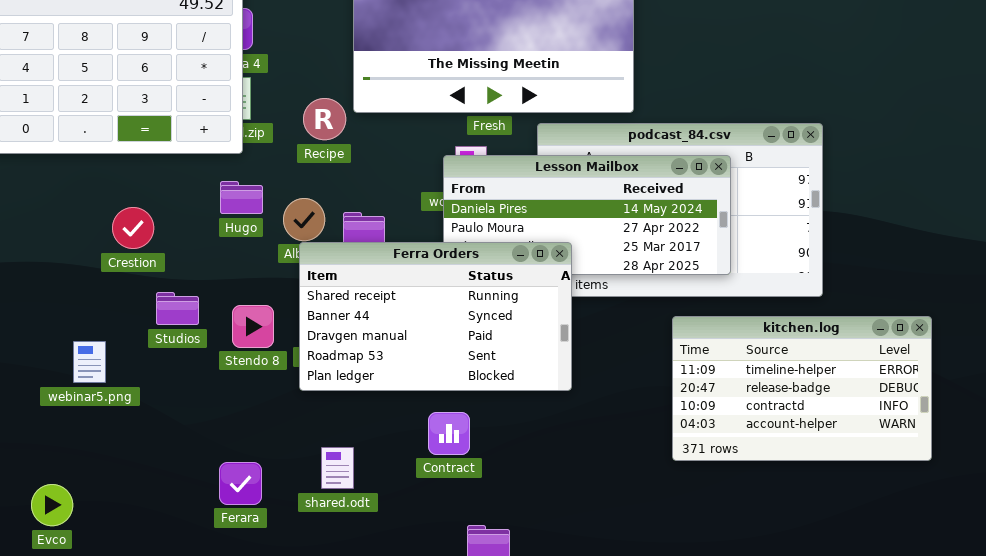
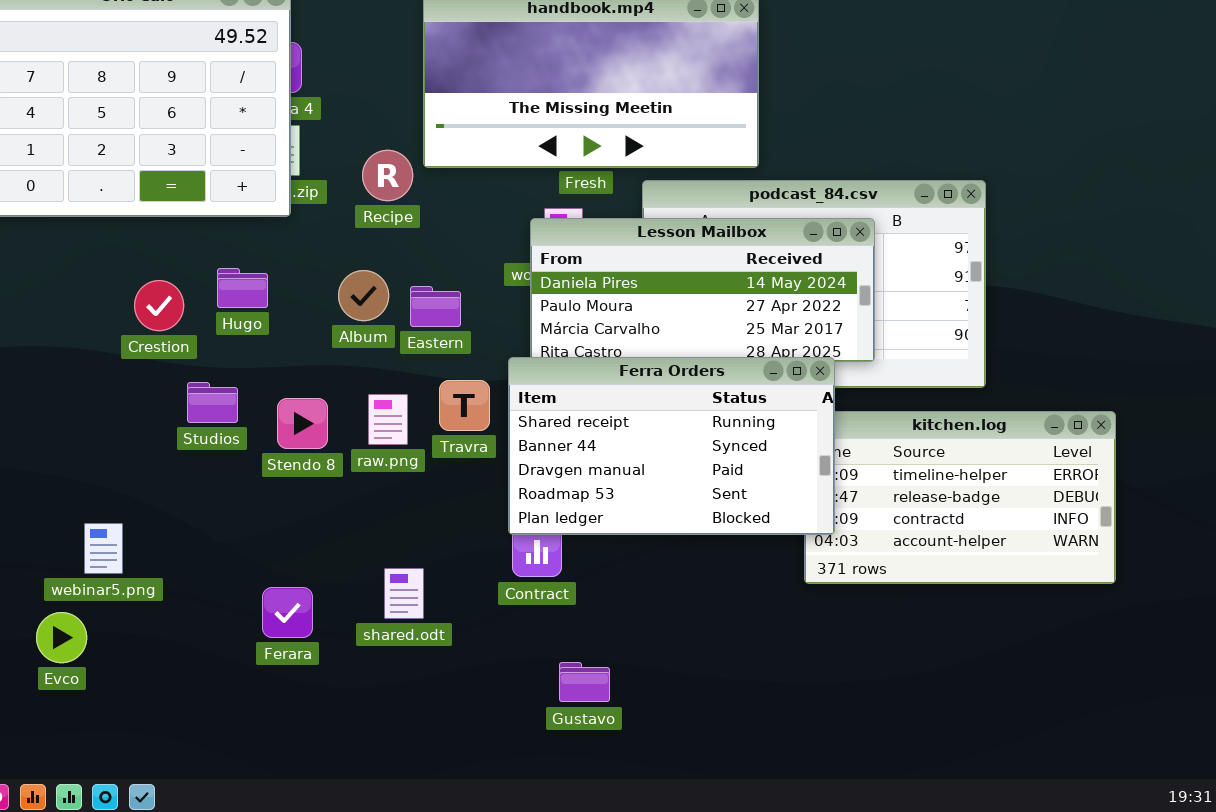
Hugo: [220,181,263,214] -> [217,268,268,308], moved
Ferra Orders: [299,242,572,391] -> [508,357,835,535], moved
webinar5.png: [73,341,106,383] -> [84,523,123,574], moved

